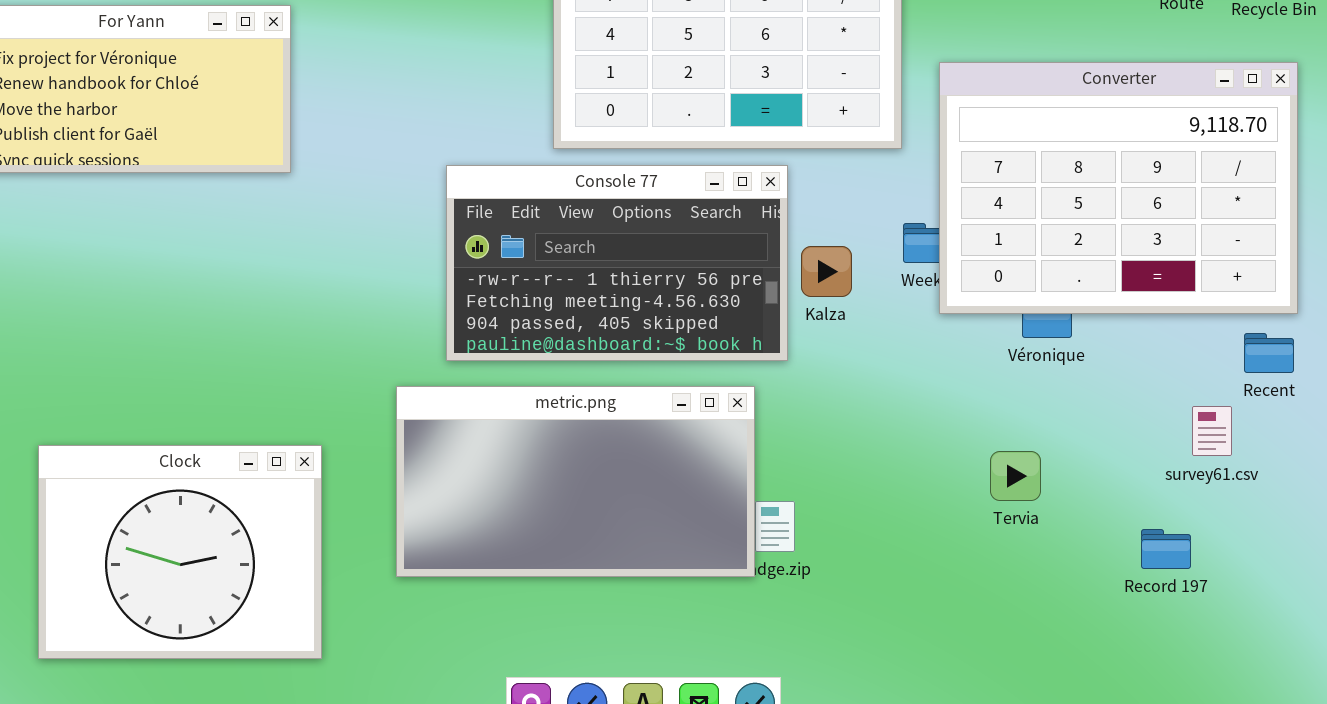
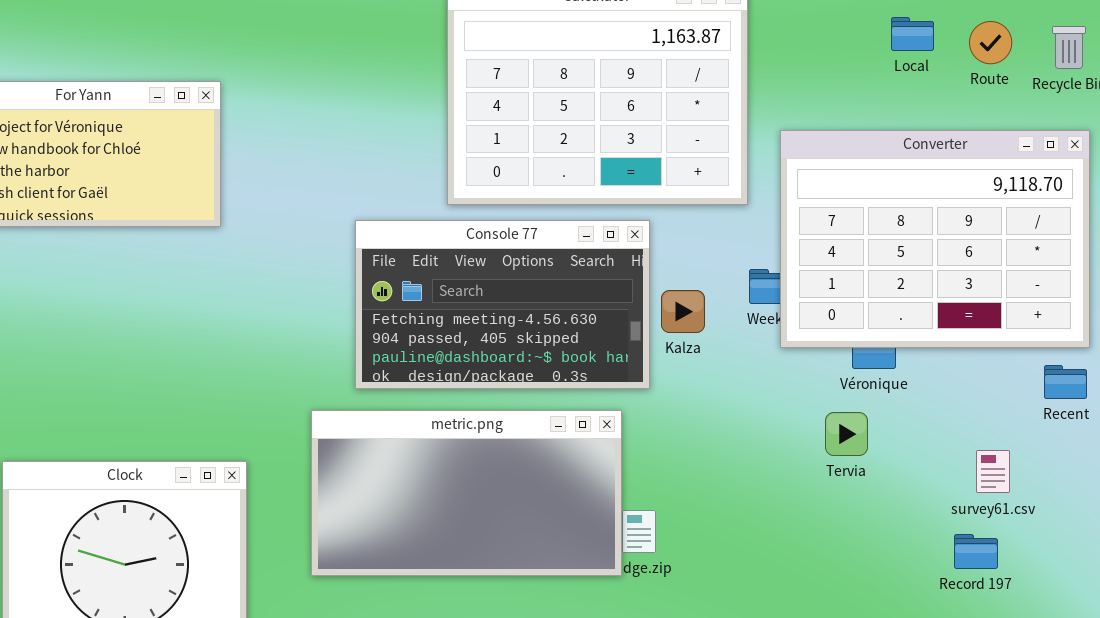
Console 77: [446,165,788,361] -> [355,220,650,389], scrolled down 1 row
survey61.csv: [1192,406,1232,456] -> [976,450,1010,493], moved
Tervia: [990,451,1041,501] -> [825,412,868,456], moved

